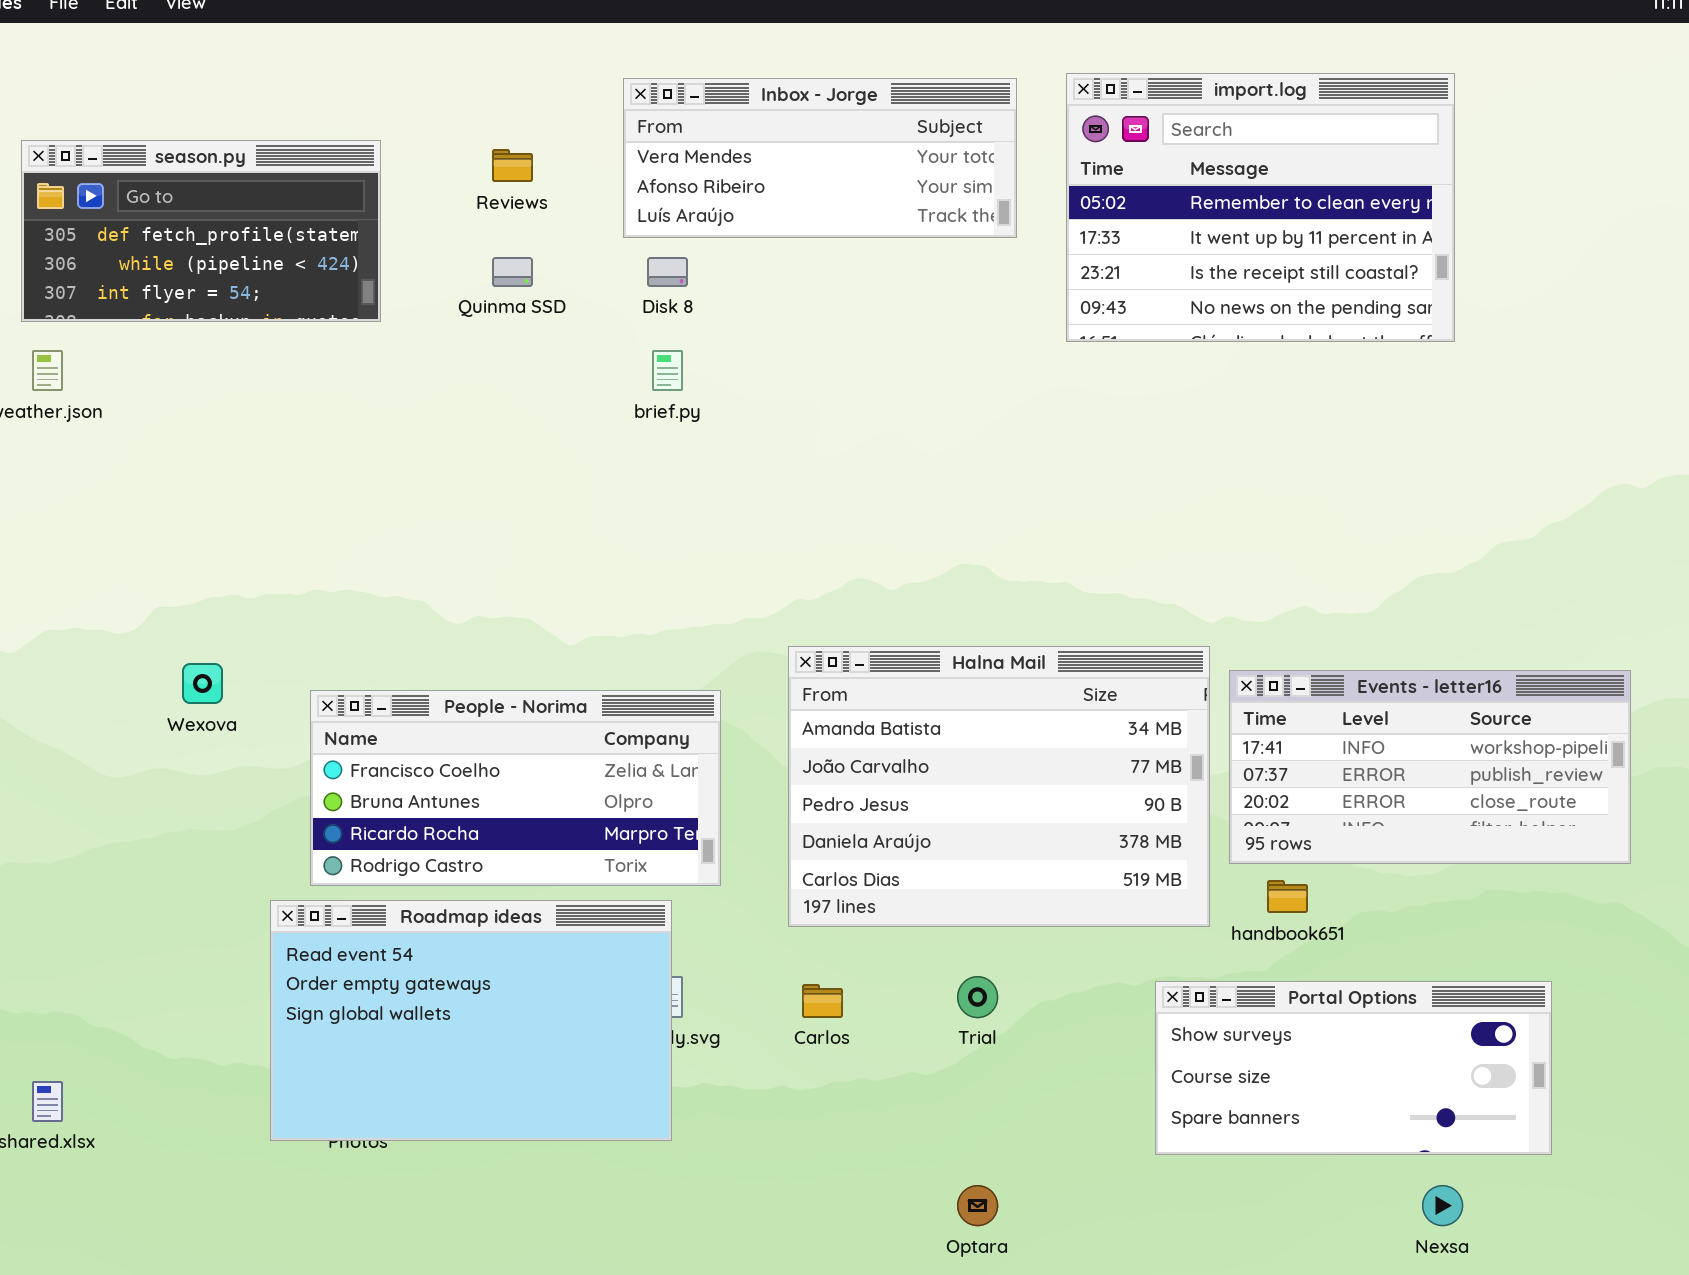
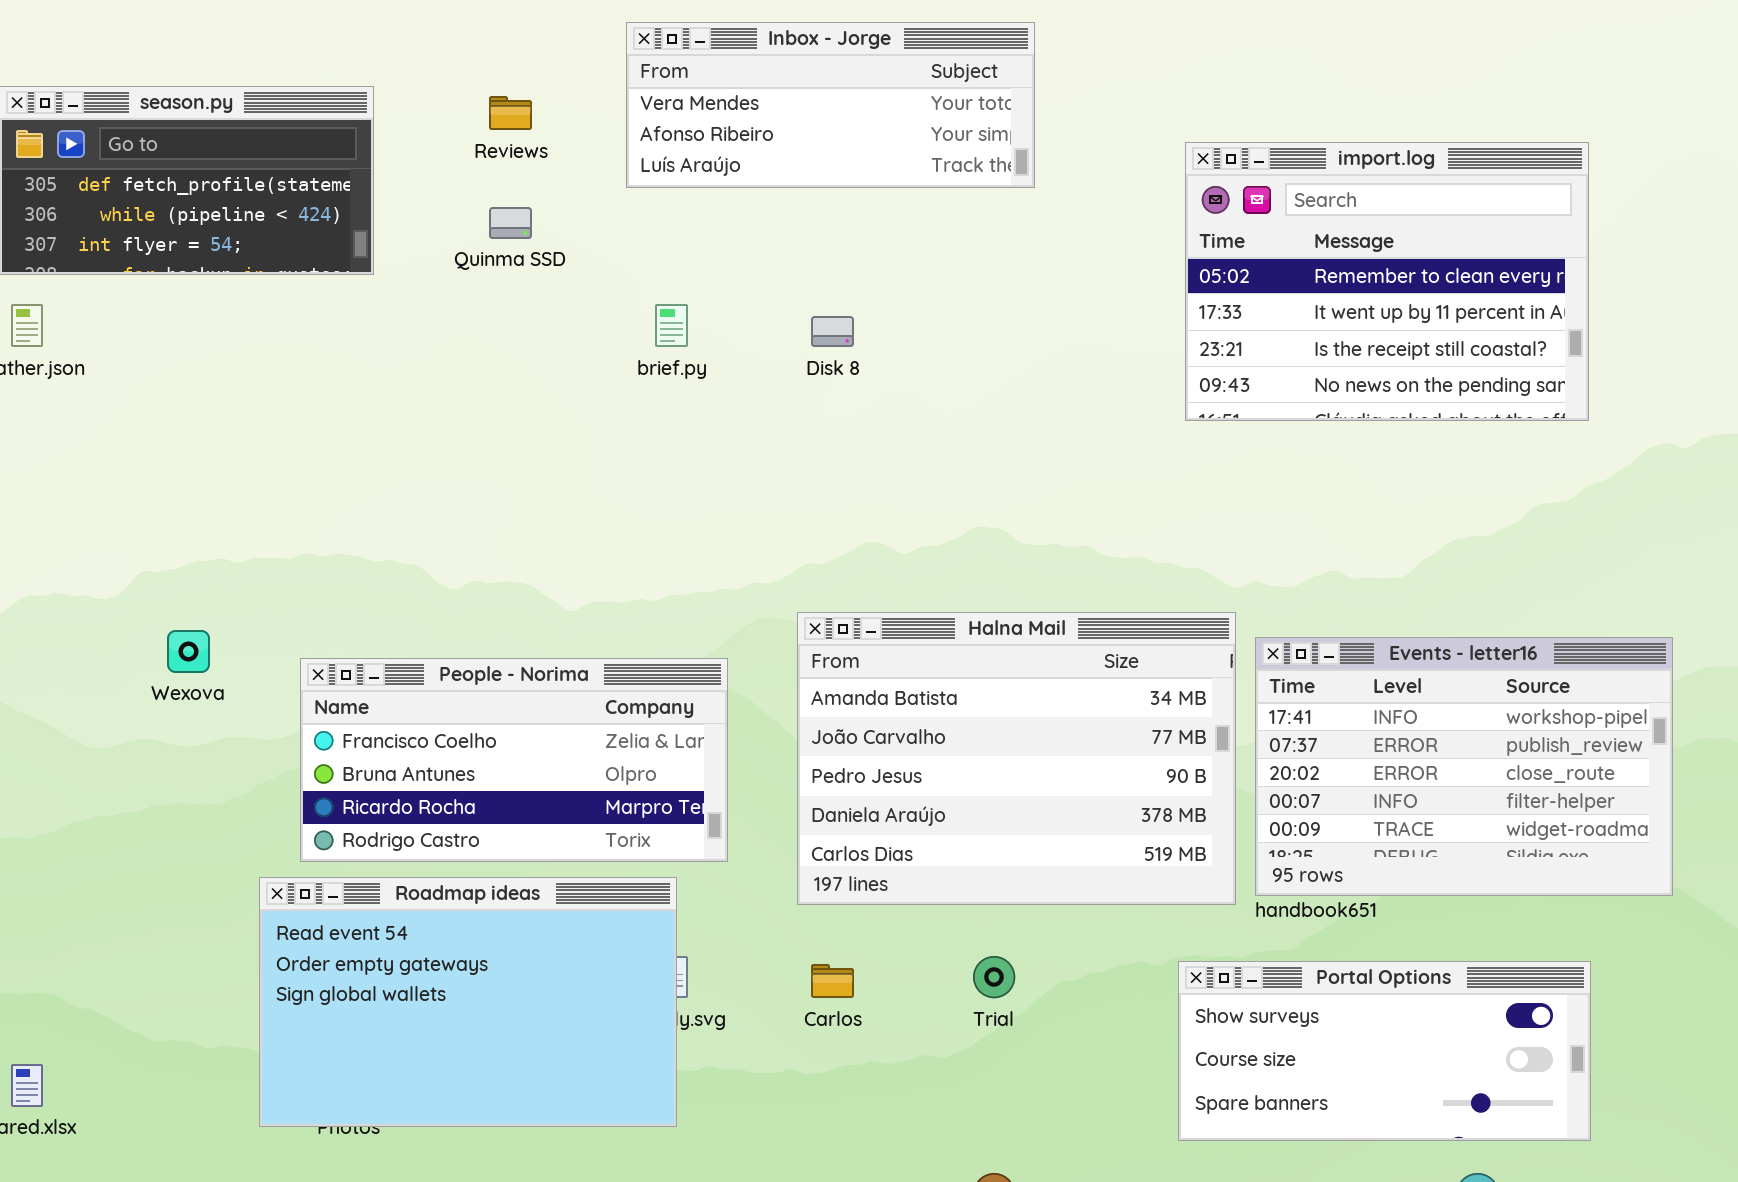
import.log: [1066,73,1455,342] -> [1185,142,1589,421], moved
Disk 8: [647,257,688,287] -> [811,316,854,347], moved
Events - letter16: [1229,670,1631,864] -> [1255,637,1673,896], resized

